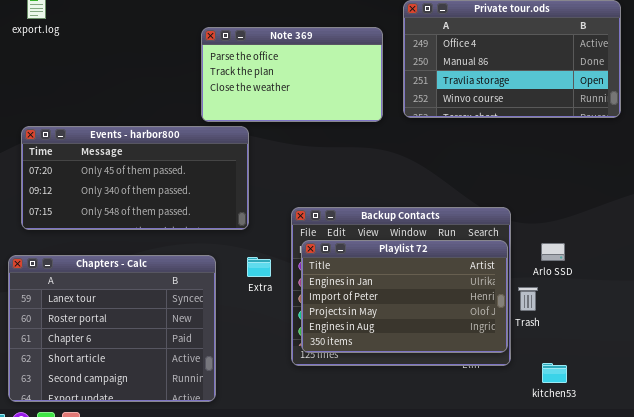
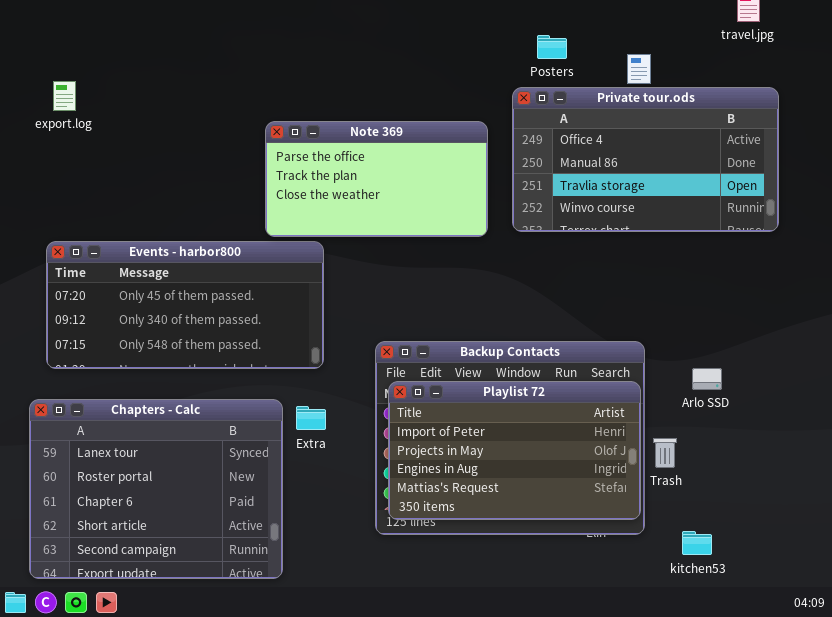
Playlist 72: [301,240,508,353] -> [388,381,641,520], scrolled down 1 row
Arlo SSD: [541,243,565,261] -> [692,368,722,390], moved
Extra: [247,257,271,277] -> [296,406,326,430], moved

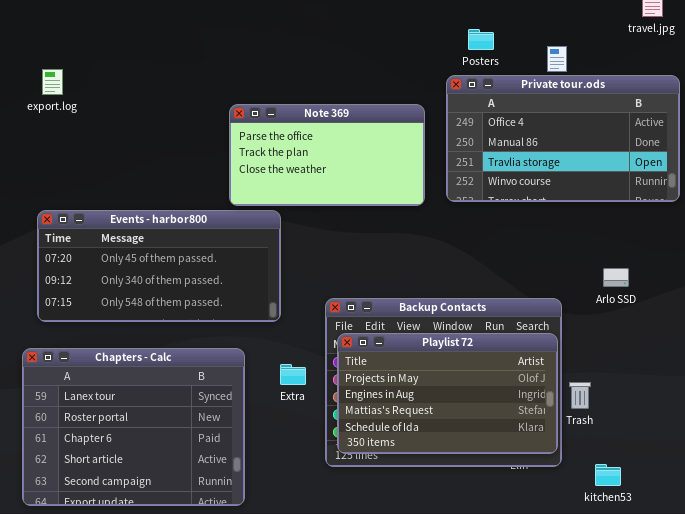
Arlo SSD: [692,368,722,390] -> [603,268,629,287], moved
Playlist 72: [388,381,641,520] -> [337,333,558,454], scrolled down 1 row
Extra: [296,406,326,430] -> [280,364,306,385], moved

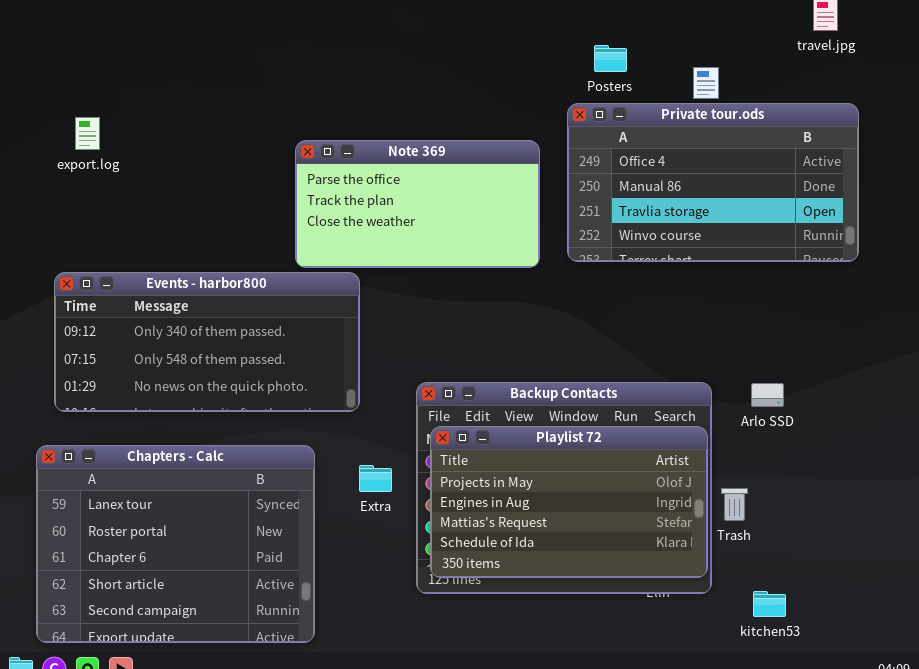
export.log: [42,69,63,95] -> [75,117,100,150], moved
Events - harbor800: [37,210,281,322] -> [54,272,360,412], scrolled down 1 row
Arlo SSD: [603,268,629,287] -> [751,383,784,407], moved

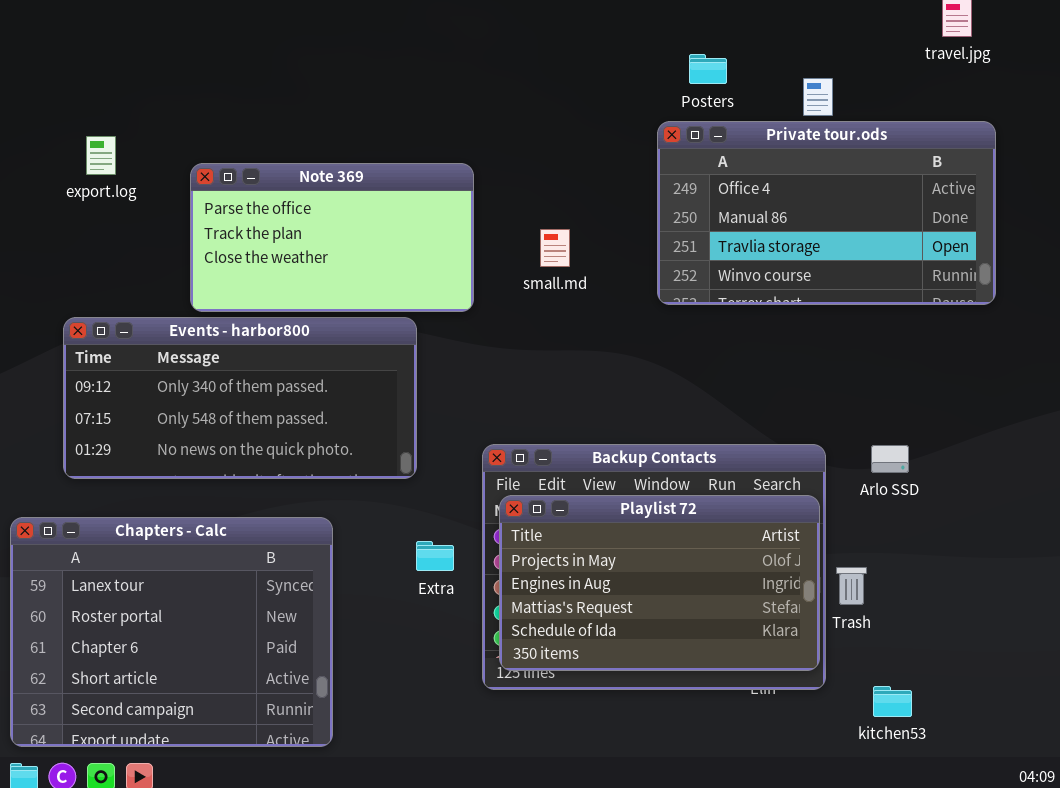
Note 369: [295,140,540,268] -> [190,163,474,312], moved
Chapters - Calc: [36,445,315,643] -> [10,517,333,747], moved

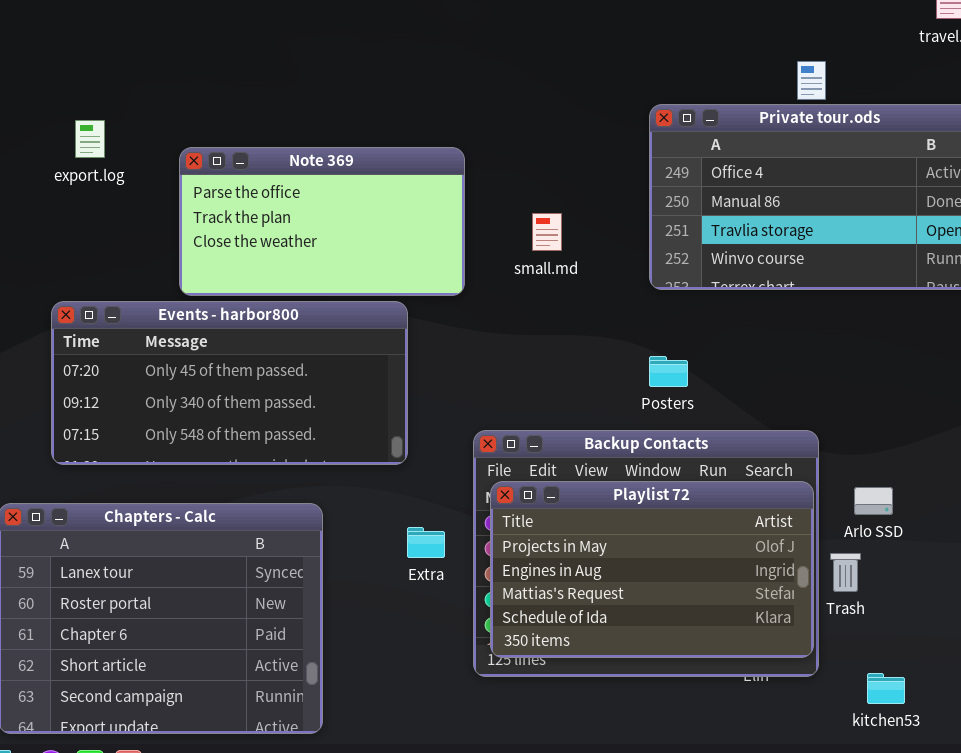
Posters: [689,54,727,84] -> [649,356,688,387], moved
Events - harbor800: [63,317,417,479] -> [51,301,408,465], scrolled up 1 row
Arlo SSD: [871,445,909,473] -> [854,487,893,515], moved

